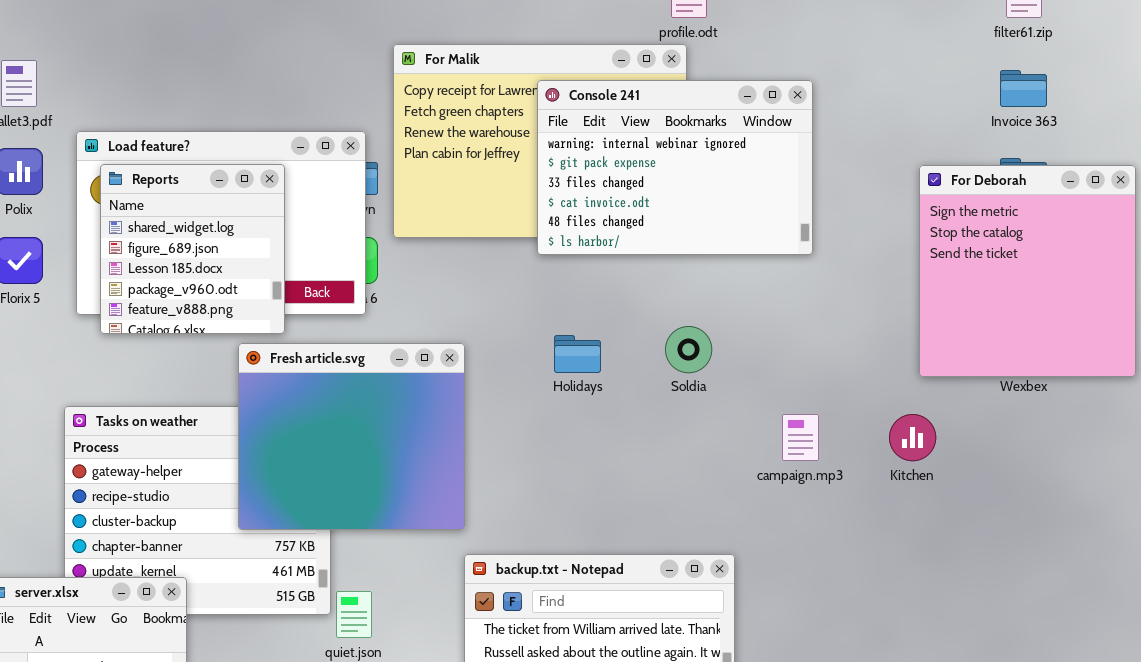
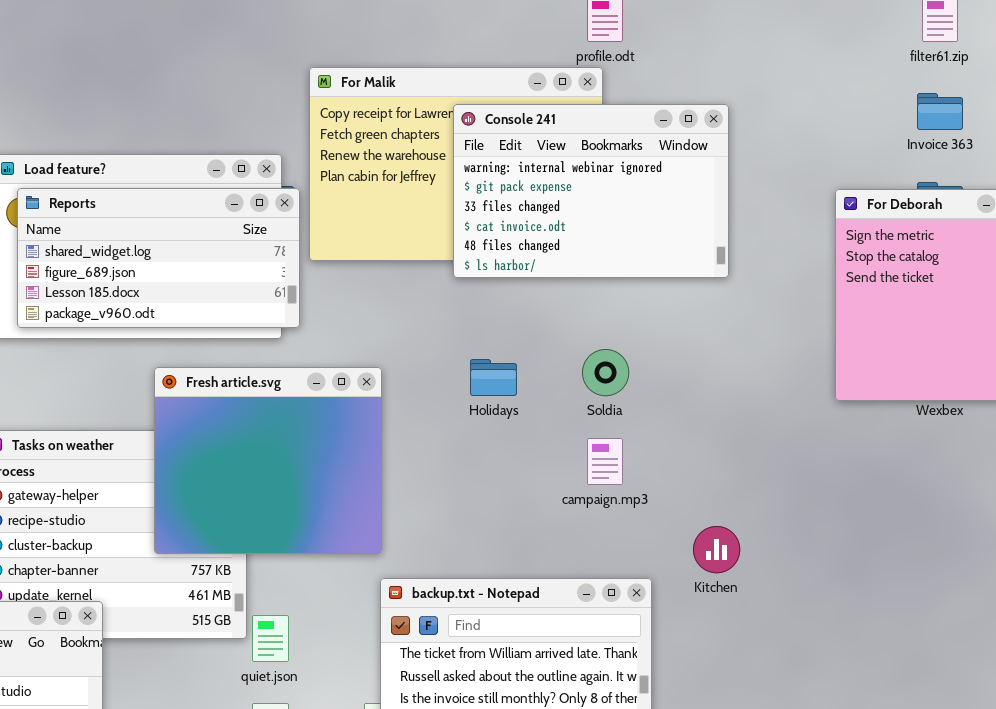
Reports: [100,164,285,334] -> [17,188,300,328], resized
campaign.mp3: [782,414,819,461] -> [587,438,623,485], moved
Kitchen: [889,414,936,461] -> [693,526,740,573], moved

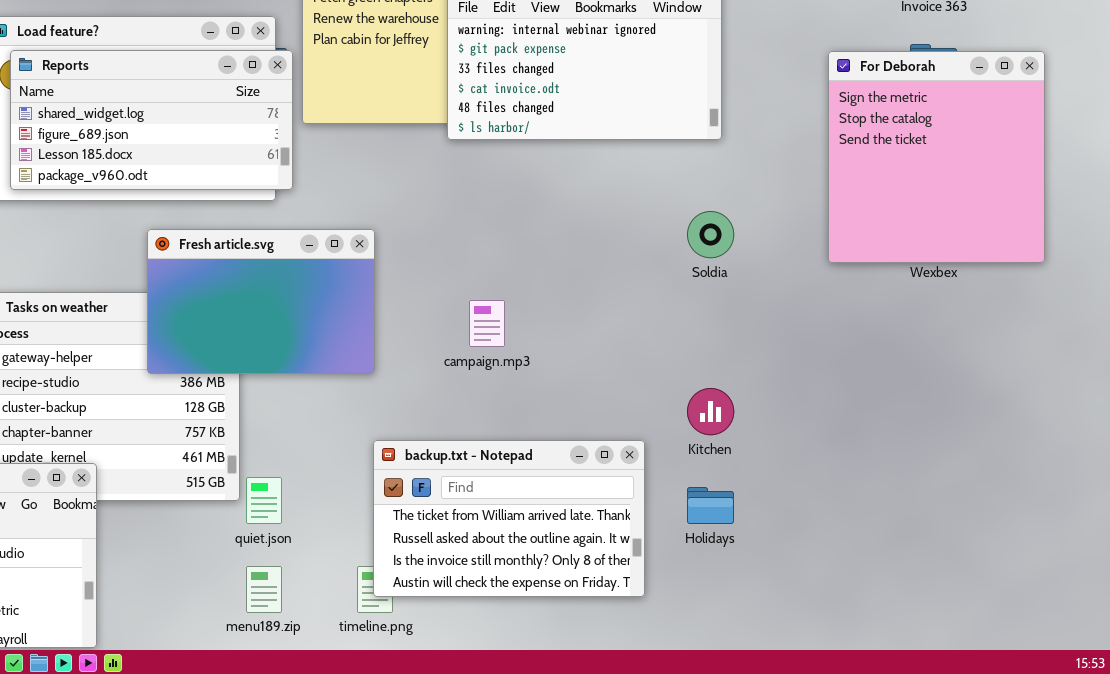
Soldia: [582,349,629,396] -> [687,211,734,258], moved
Holidays: [470,359,517,396] -> [687,487,734,524], moved
Fresh article.svg: [154,367,382,554] -> [147,229,375,374], resized
campaign.mp3: [587,438,623,485] -> [469,300,505,347], moved

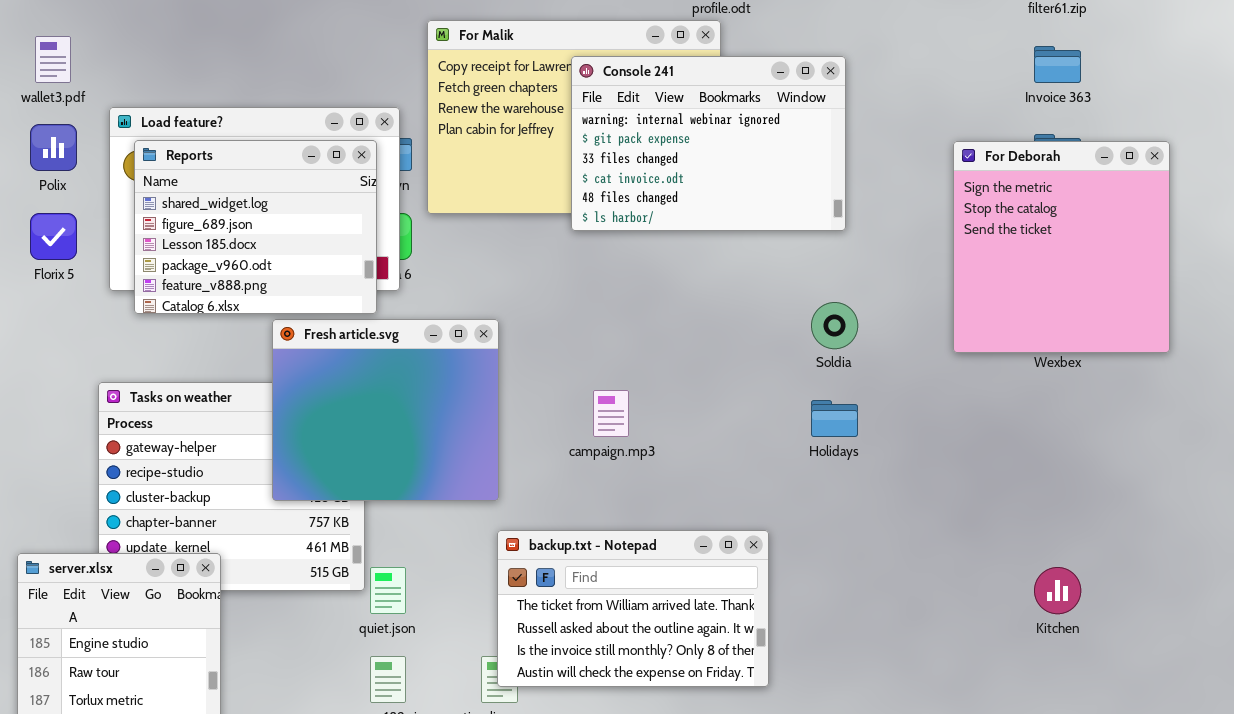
Reports: [10,50,293,190] -> [134,140,377,314], resized
Fresh article.svg: [147,229,375,374] -> [272,319,499,501], resized
Kitchen: [687,388,734,435] -> [1034,567,1081,614], moved
Holidays: [687,487,734,524] -> [811,400,858,437], moved

